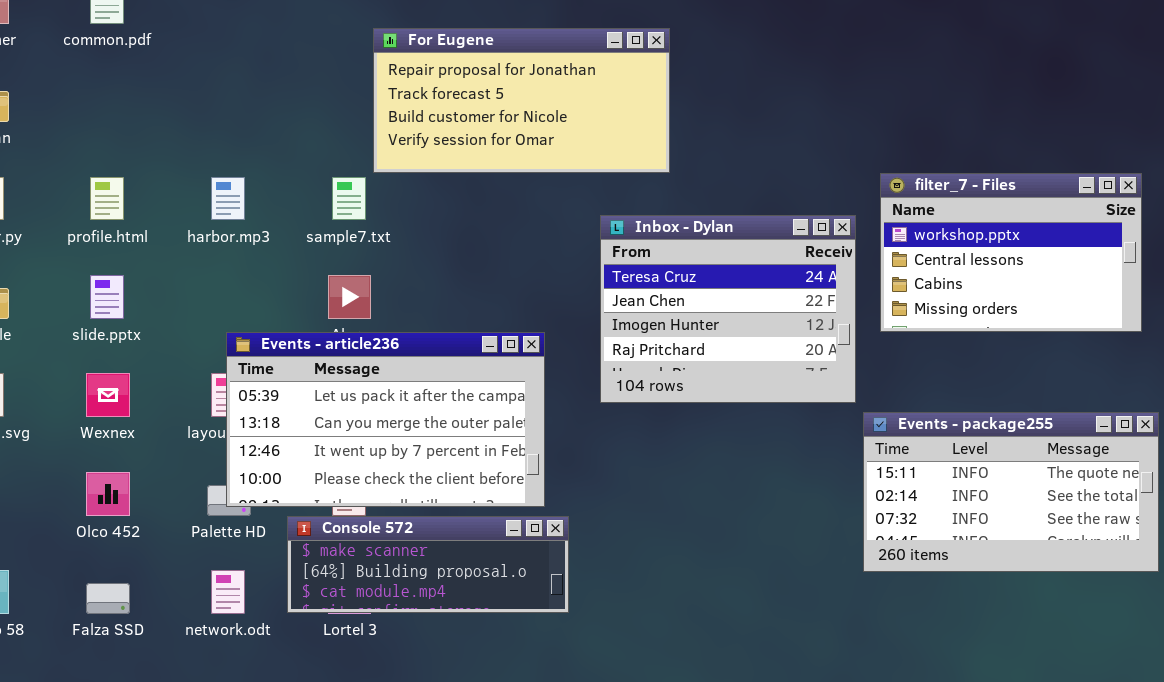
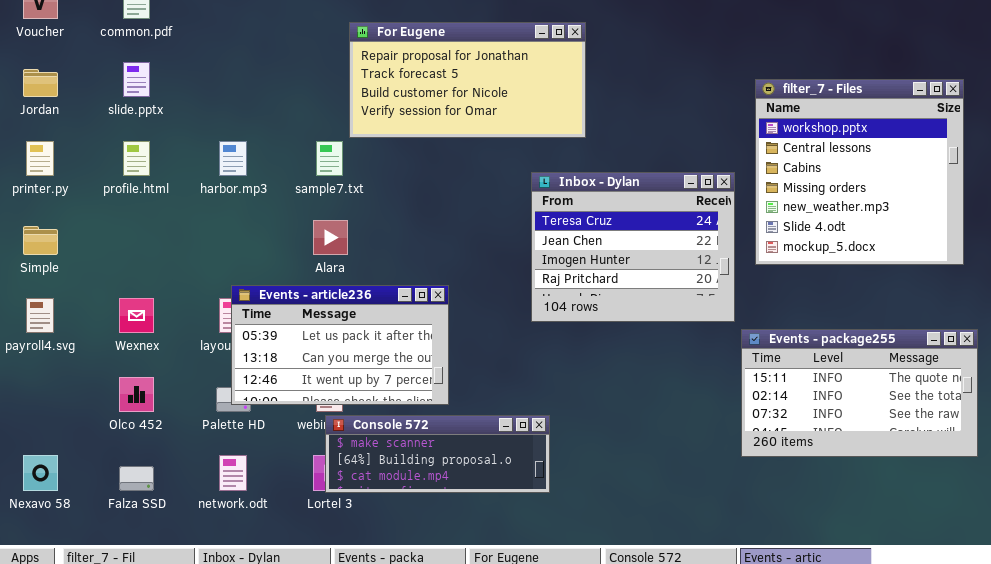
filter_7 - Files: [880,173,1142,332] -> [755,79,964,265], resized
slide.pptx: [90,275,124,319] -> [123,62,150,97], moved
Events - article236: [226,332,545,507] -> [231,285,449,405], resized
Console 572: [287,516,569,613] -> [325,415,550,493], moved

